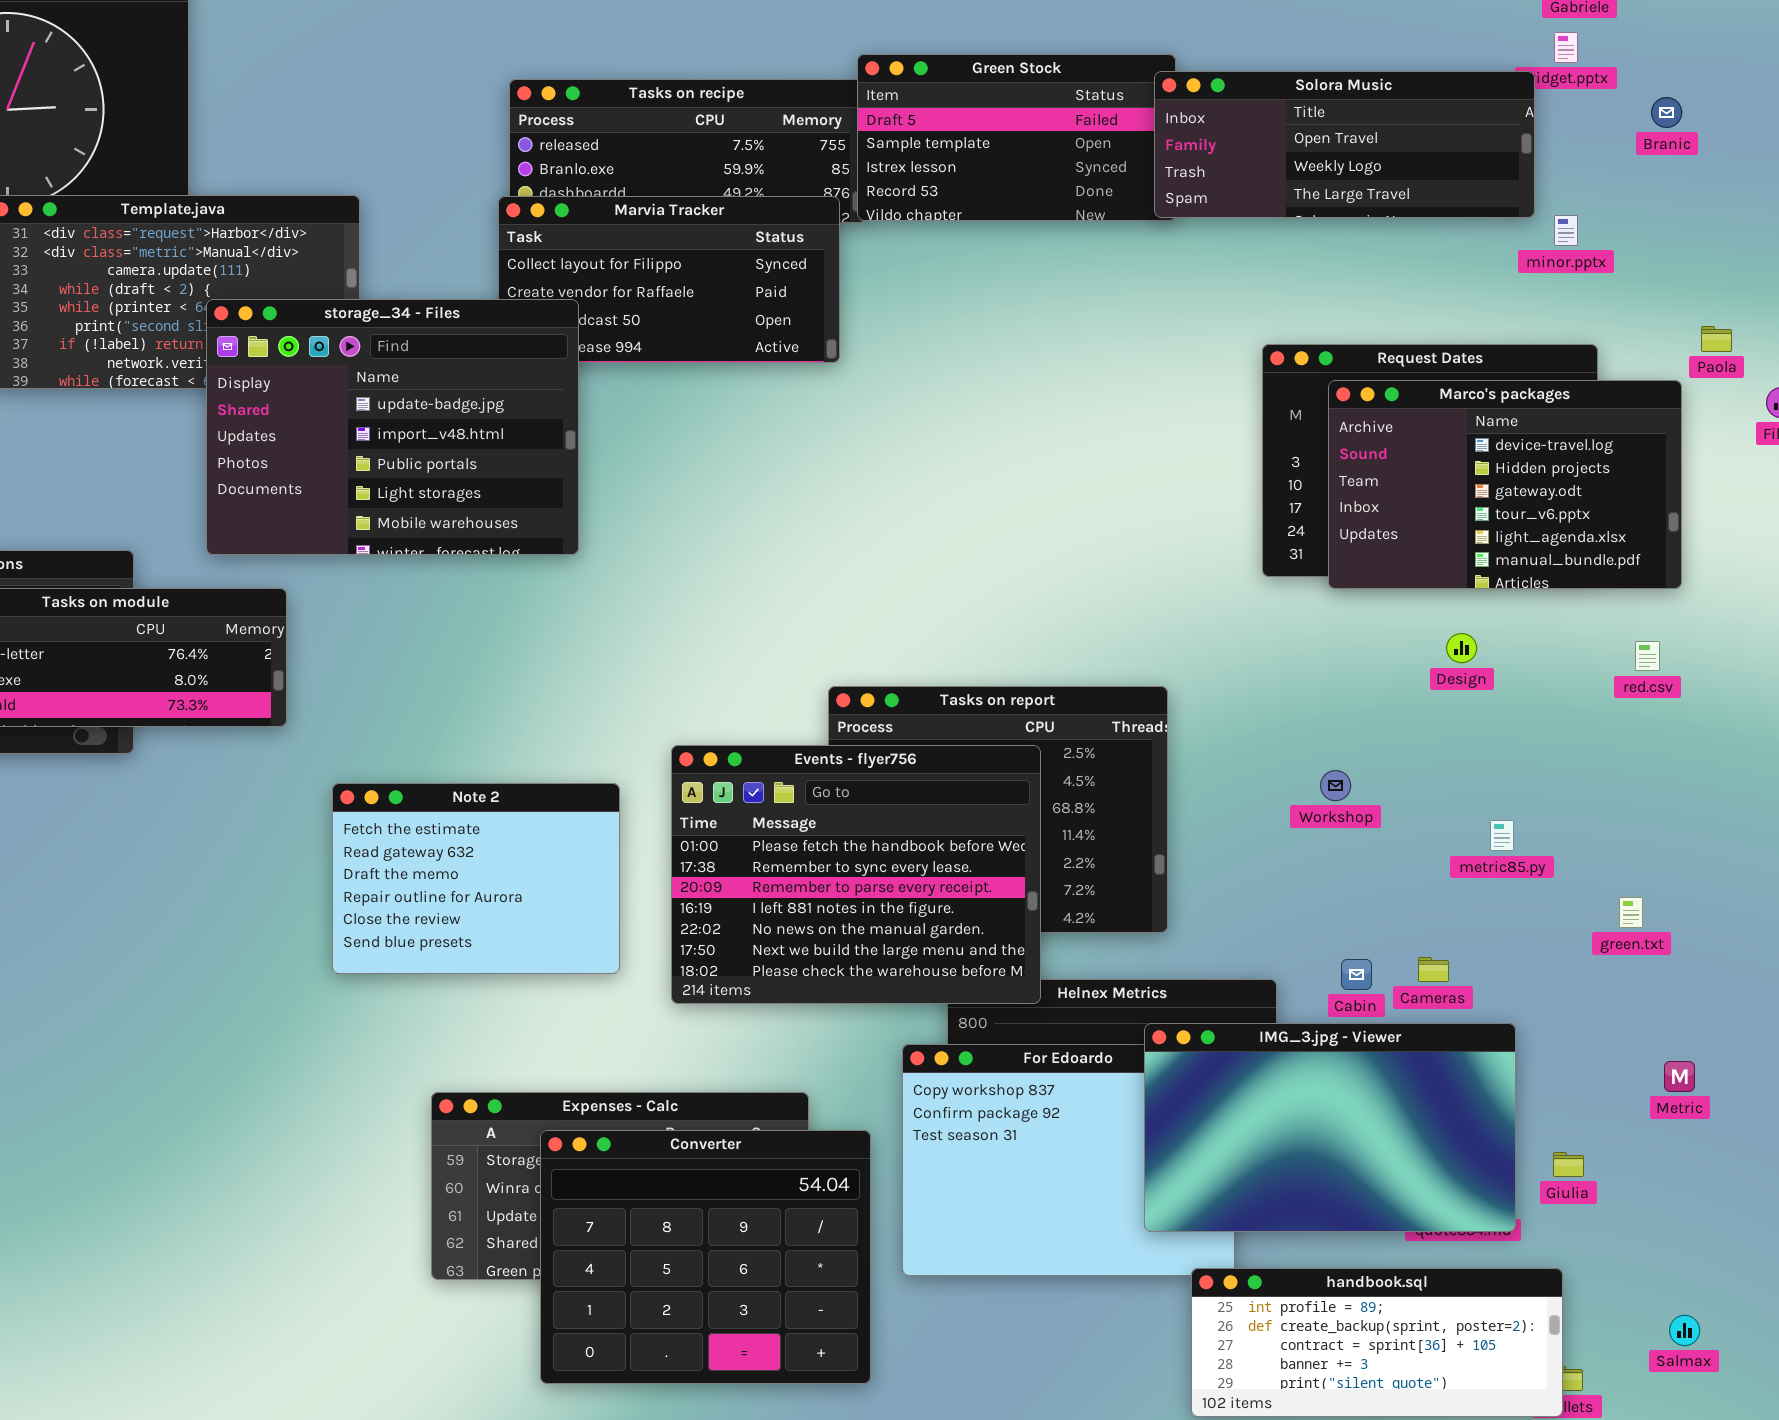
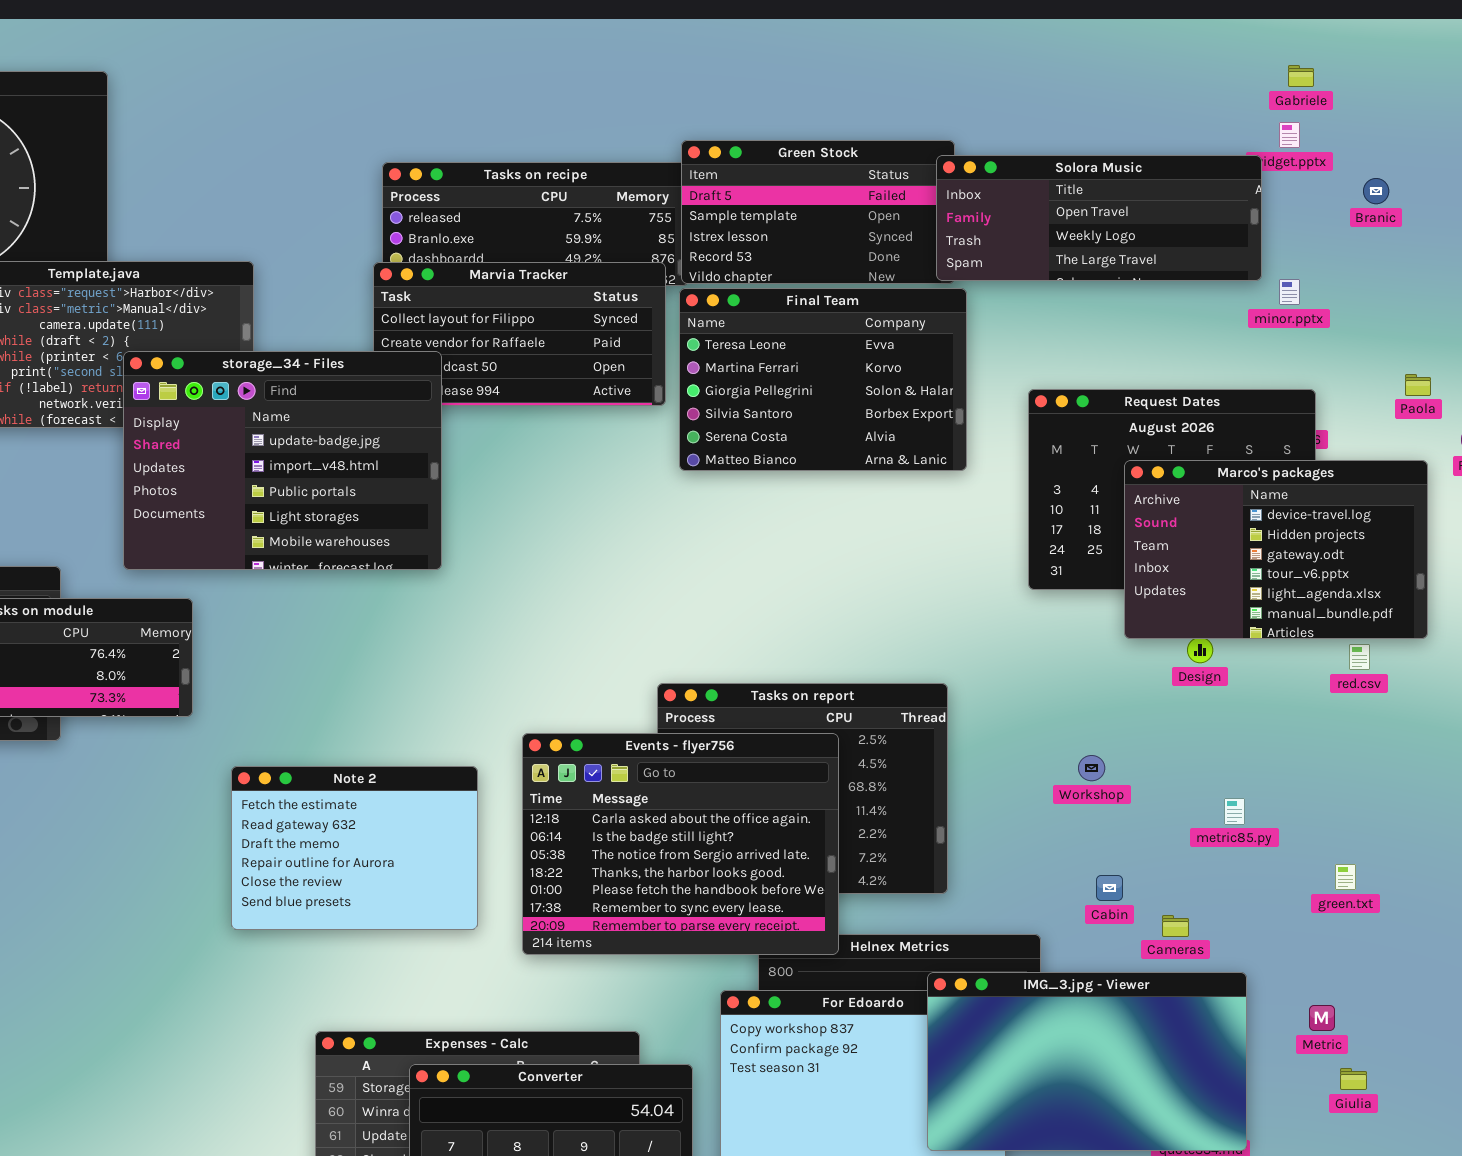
Final Team: none -> [679,288,967,471], opened
Marco's packages: [1328,380,1682,589] -> [1124,460,1428,639], moved
Events - flyer756: [671,745,1041,1004] -> [522,733,839,955], scrolled up 4 rows
Cabin: [1341,959,1372,990] -> [1096,875,1123,901], moved
Metric: [1664,1061,1695,1092] -> [1309,1005,1335,1031], moved
Giulia: [1553,1152,1584,1177] -> [1340,1068,1367,1090], moved

